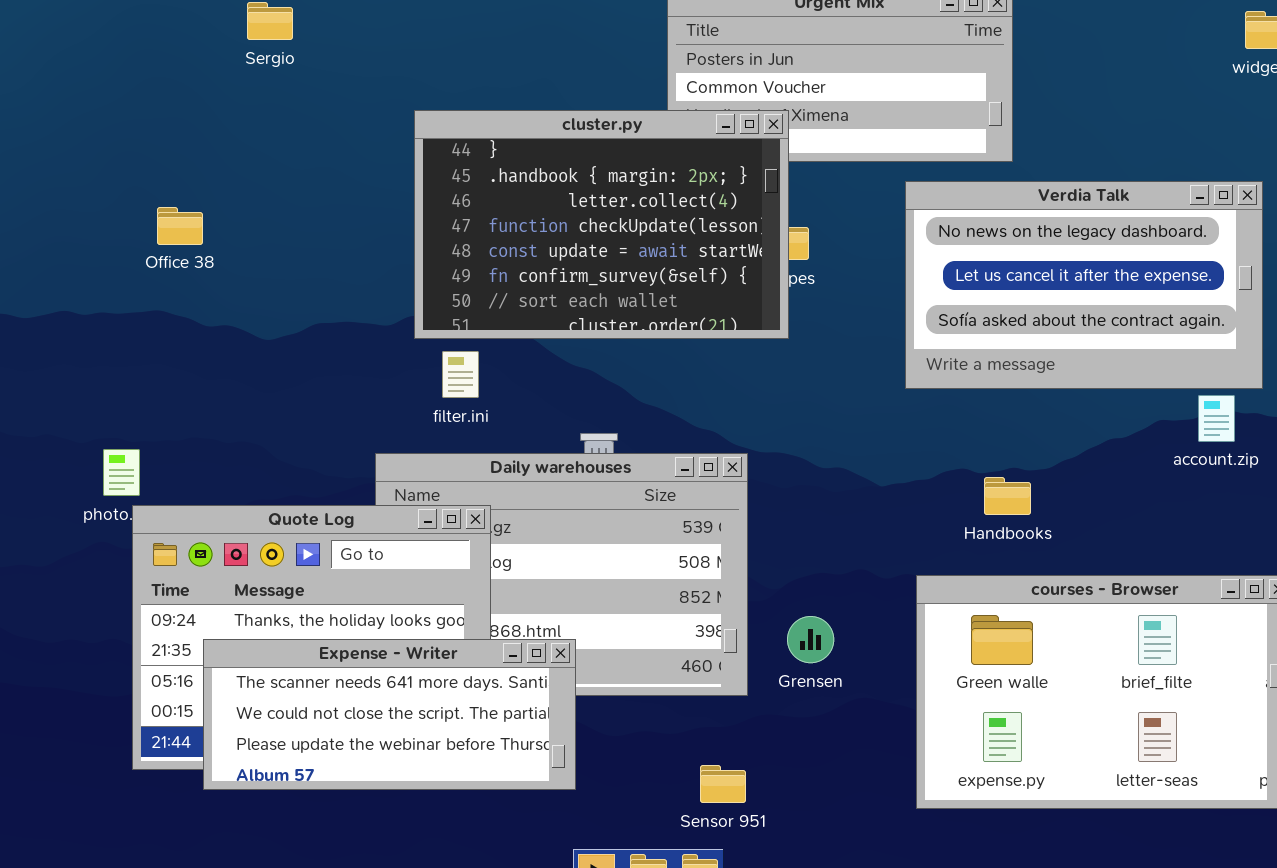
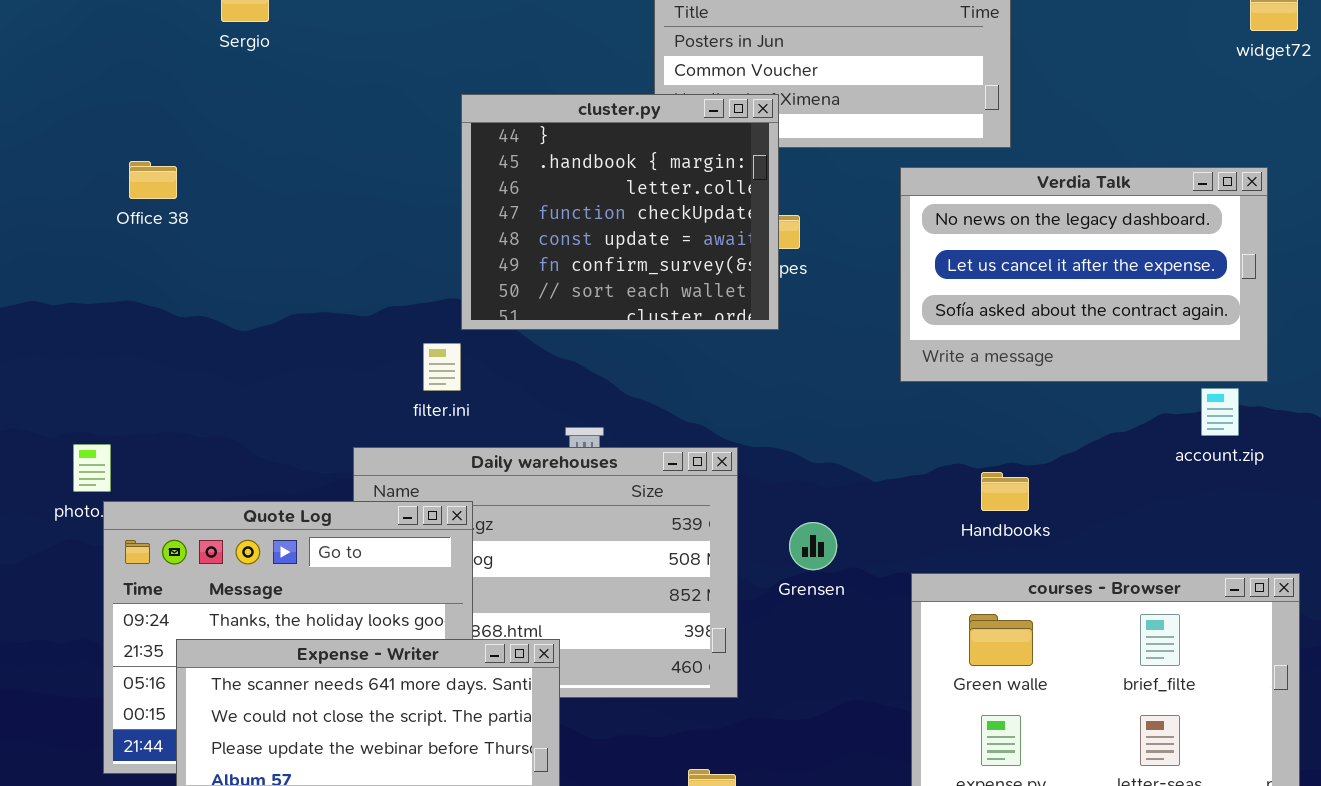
cluster.py: [414,110,789,339] -> [461,94,779,330], resized
Office 38: [157,207,203,245] -> [129,161,177,199], moved
Grensen: [787,616,834,663] -> [789,522,837,570], moved

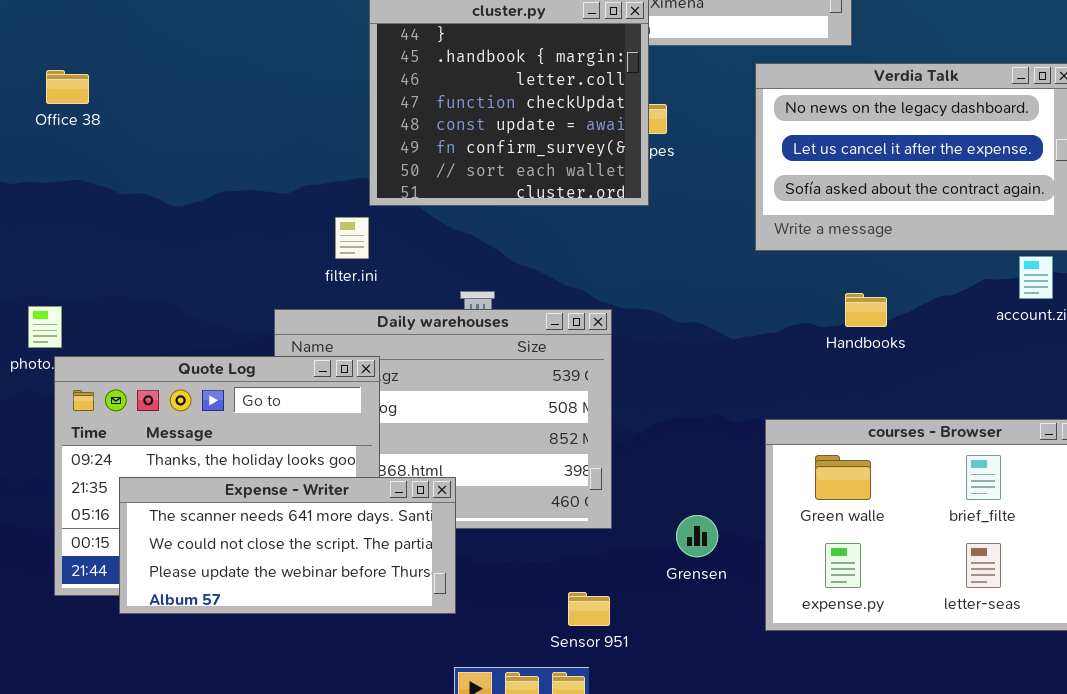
Office 38: [129,161,177,199] -> [46,70,89,104], moved
Handbooks: [981,472,1029,511] -> [845,293,887,327], moved
Grensen: [789,522,837,570] -> [676,515,718,557], moved

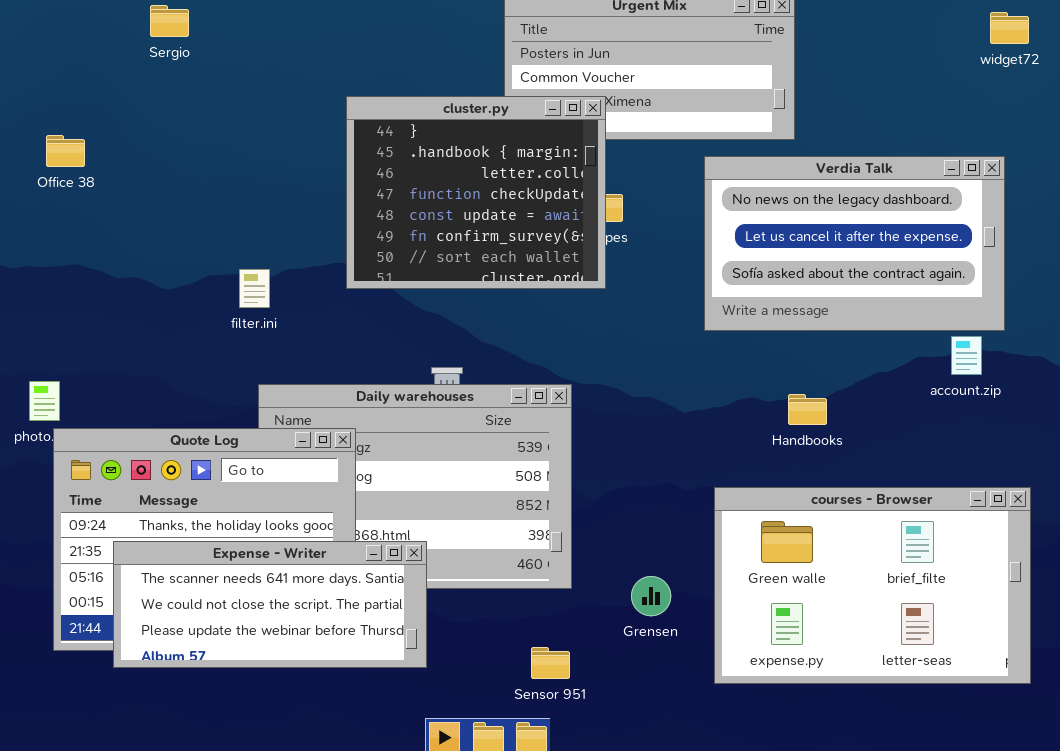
Office 38: [46,70,89,104] -> [46,135,85,167], moved
filter.ini: [335,217,369,259] -> [239,269,270,308], moved
Handbooks: [845,293,887,327] -> [788,394,827,425], moved

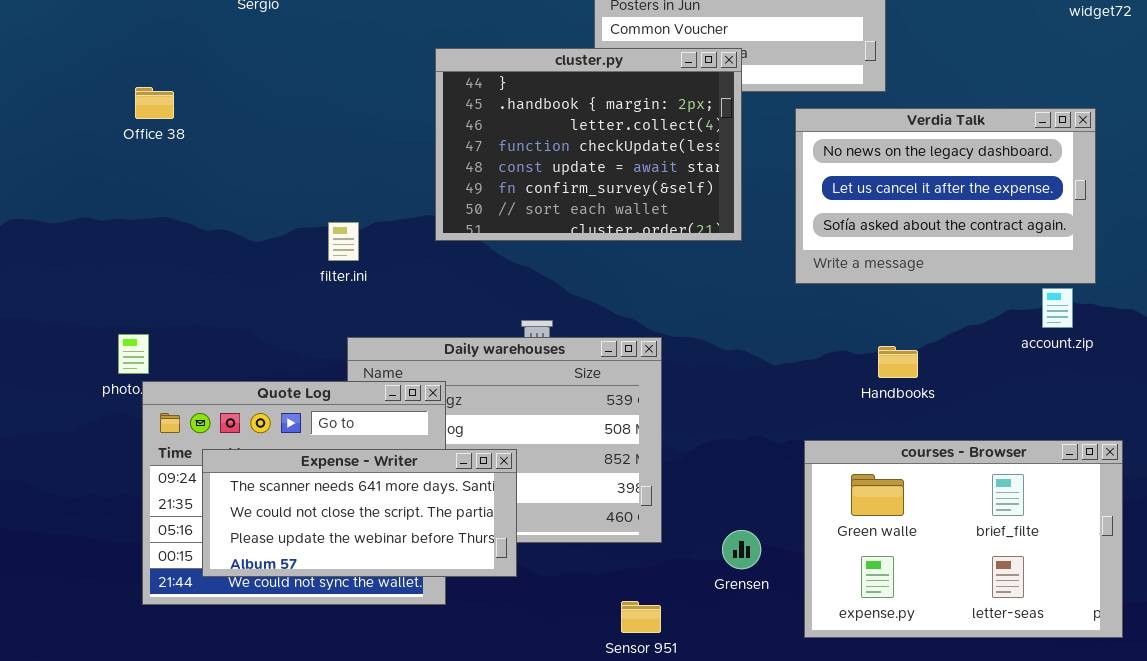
cluster.py: [346,96,606,289] -> [435,48,742,241], resized
Expense - Writer: [113,541,427,668] -> [202,449,517,577], moved

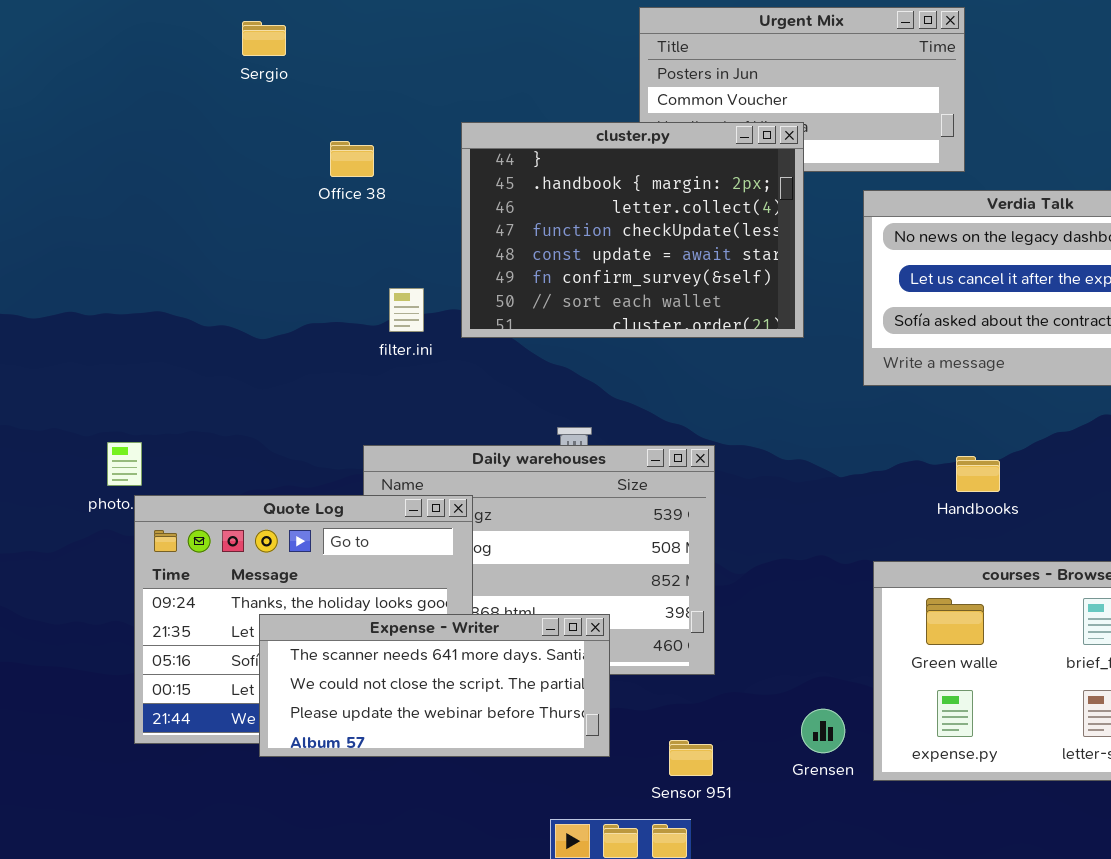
Office 38: [135,87,174,119] -> [330,141,374,177], moved
filter.ini: [328,222,359,261] -> [389,288,424,332], moved
Expense - Writer: [202,449,517,577] -> [259,614,610,757], moved
Grensen: [722,530,761,569] -> [801,709,845,753], moved

